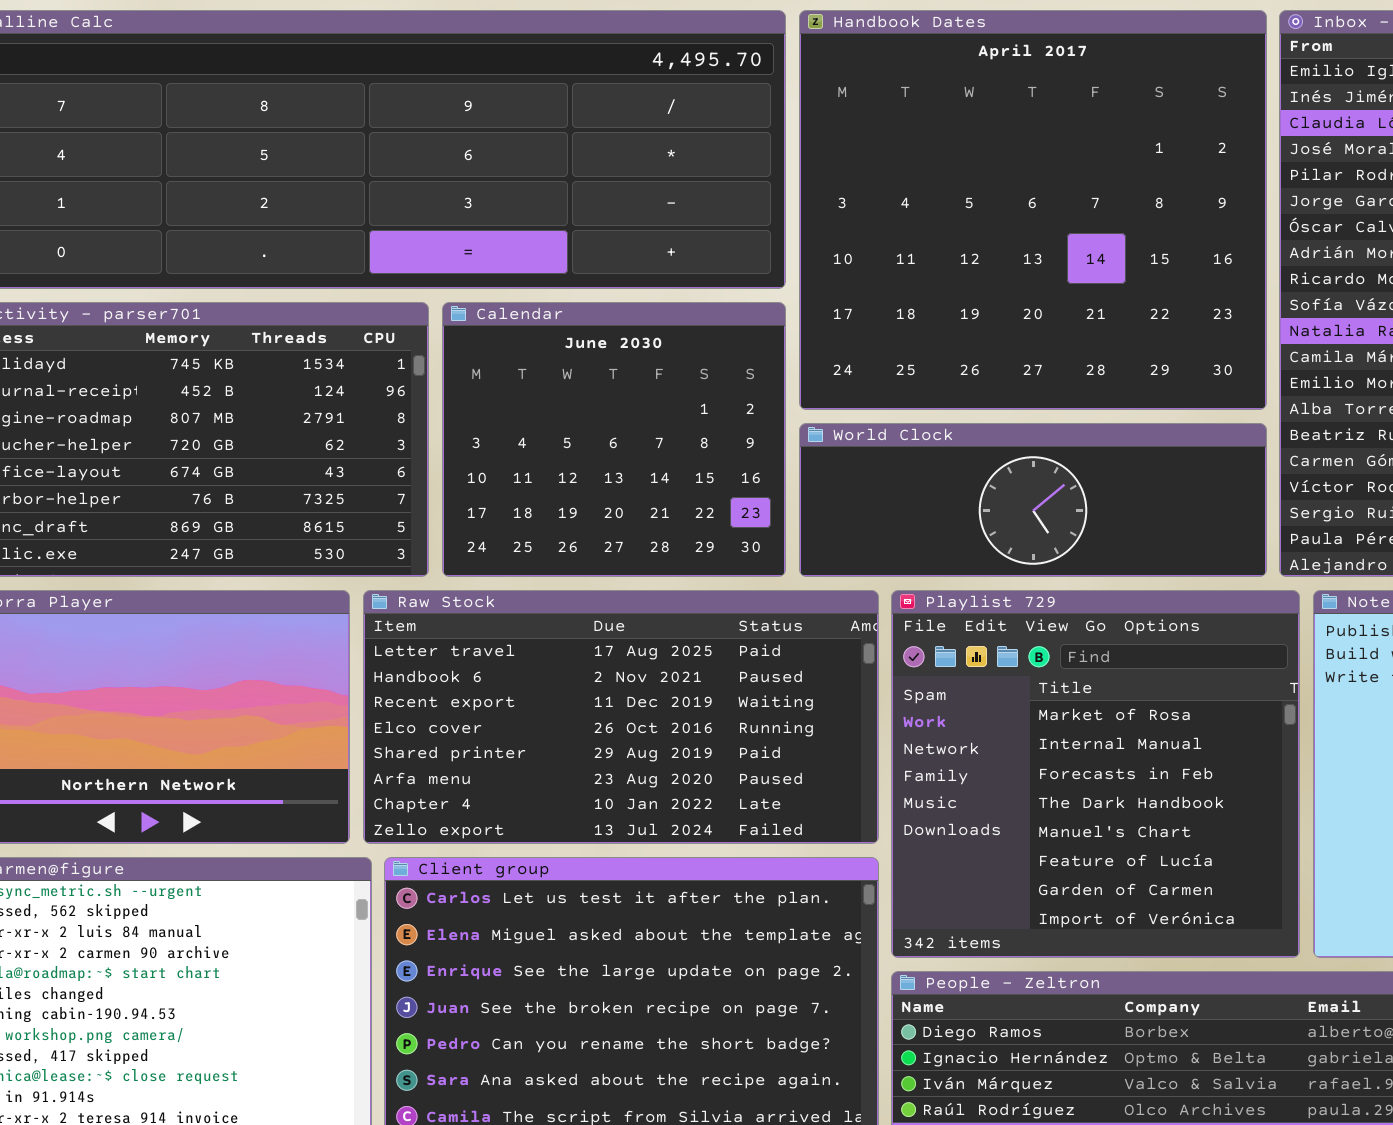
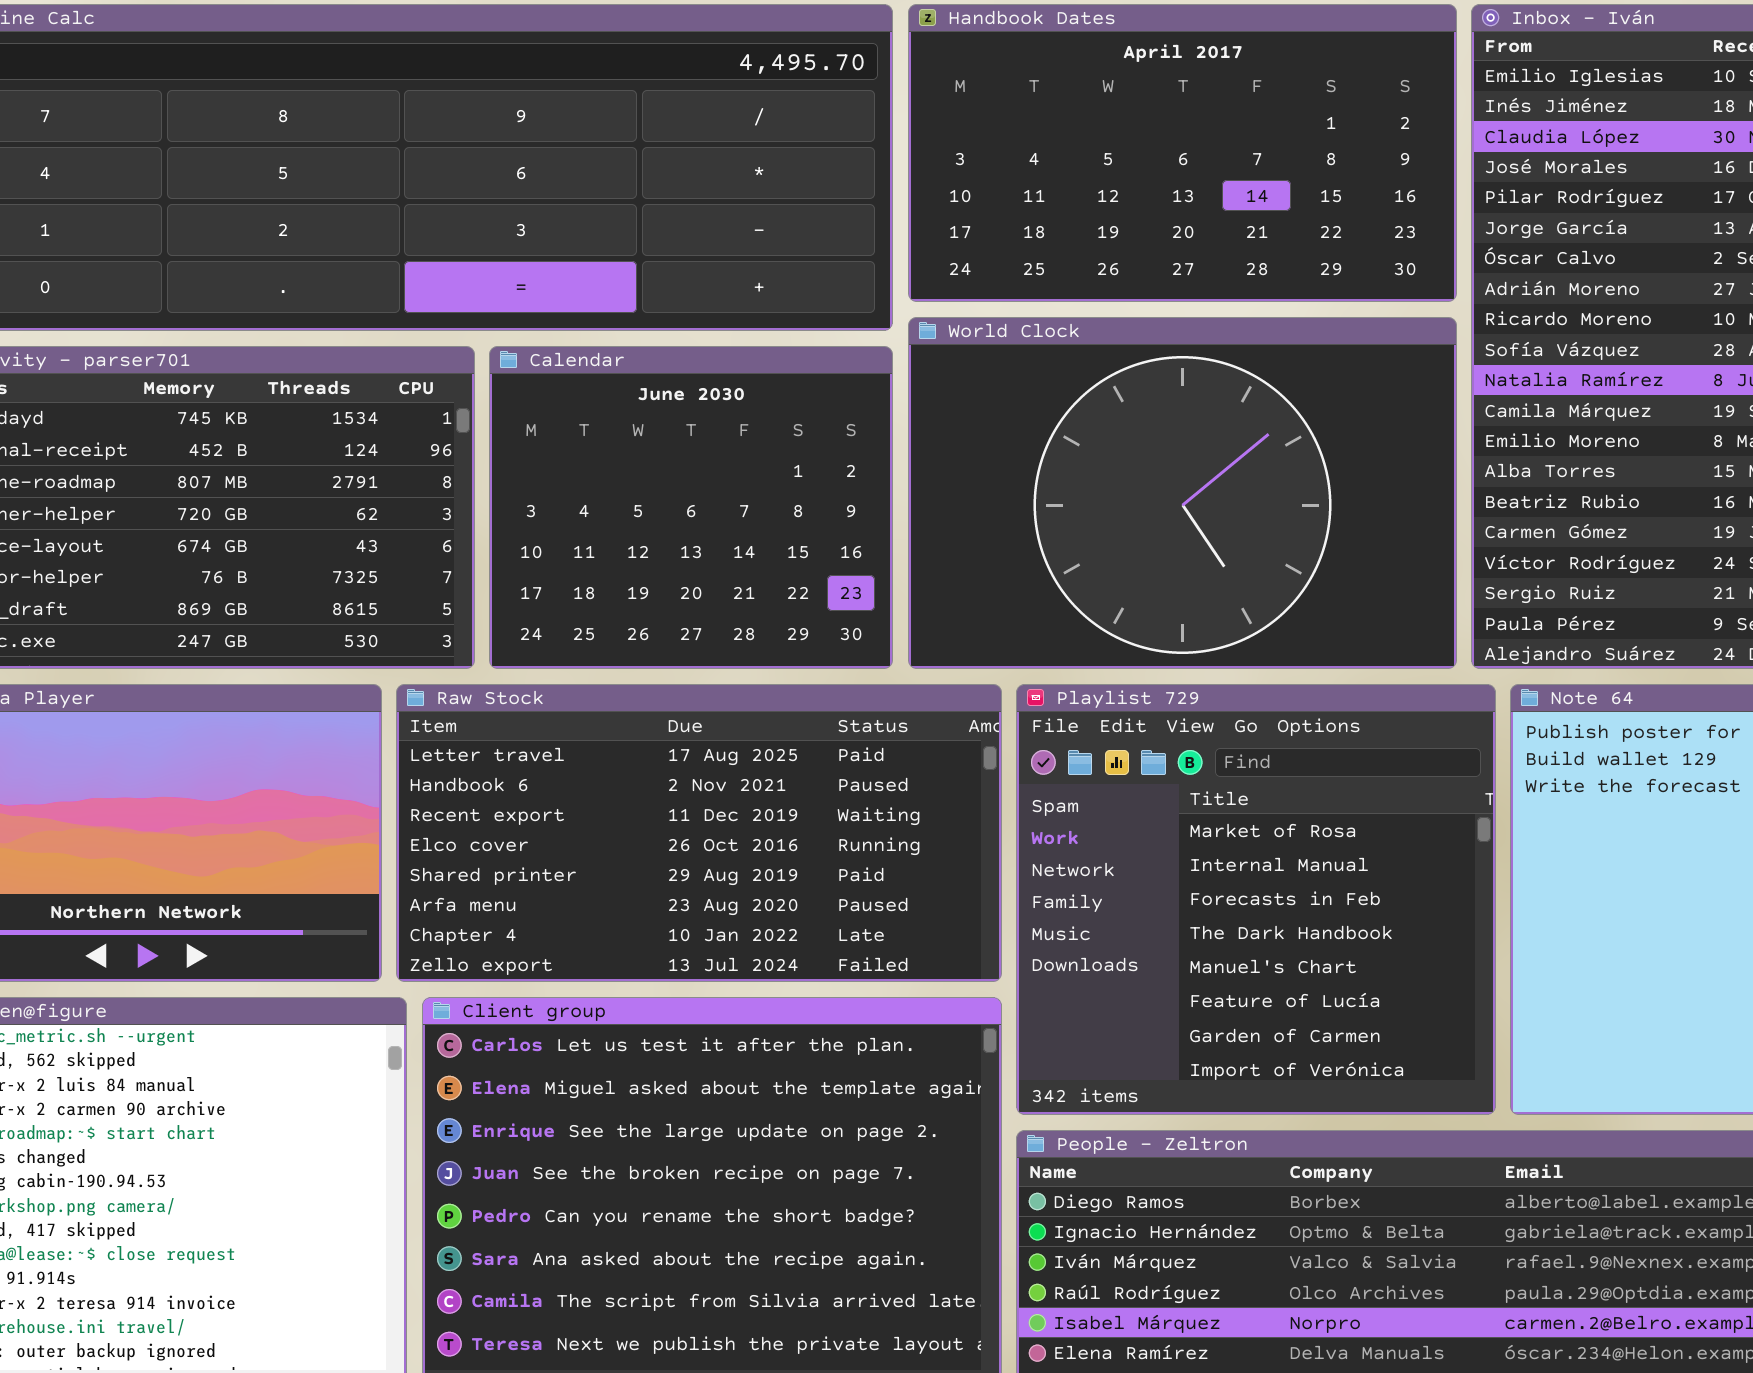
Handbook Dates: [799,10,1267,410] -> [908,4,1457,302], resized
World Clock: [799,423,1267,577] -> [908,317,1457,669], resized

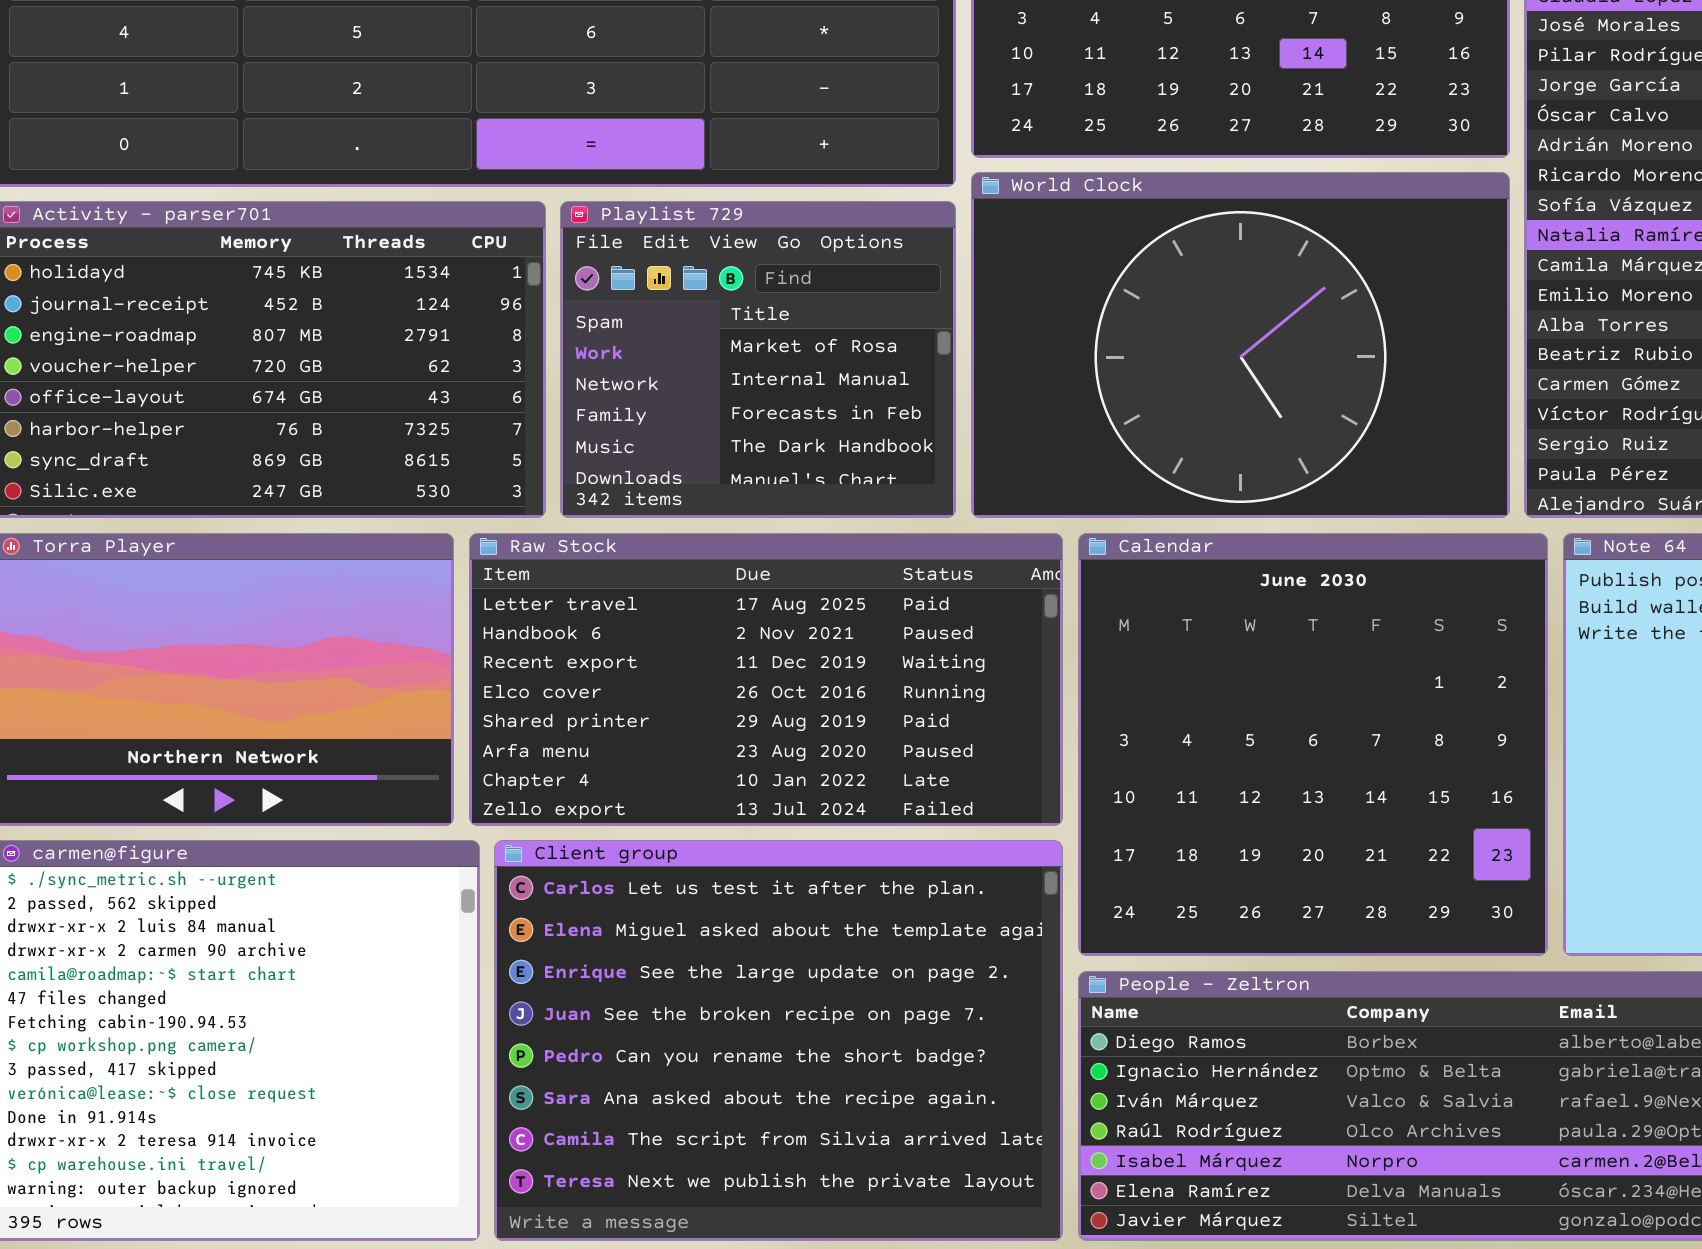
Calendar: [489,346,893,669] -> [1078,533,1548,956], moved, resized
Playlist 729: [1016,684,1496,1115] -> [560,201,956,518], moved, resized

